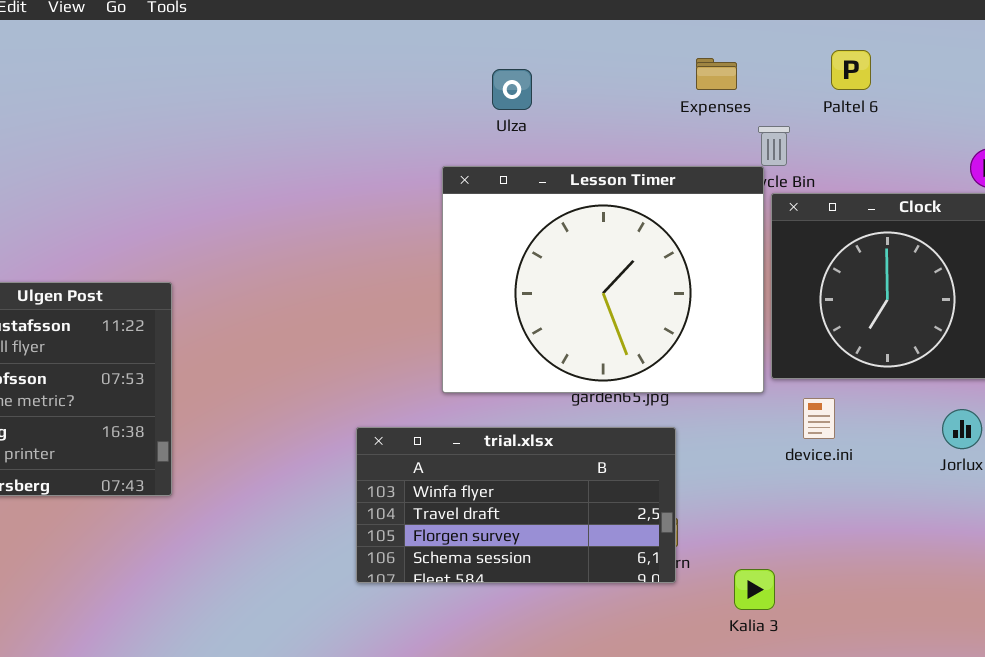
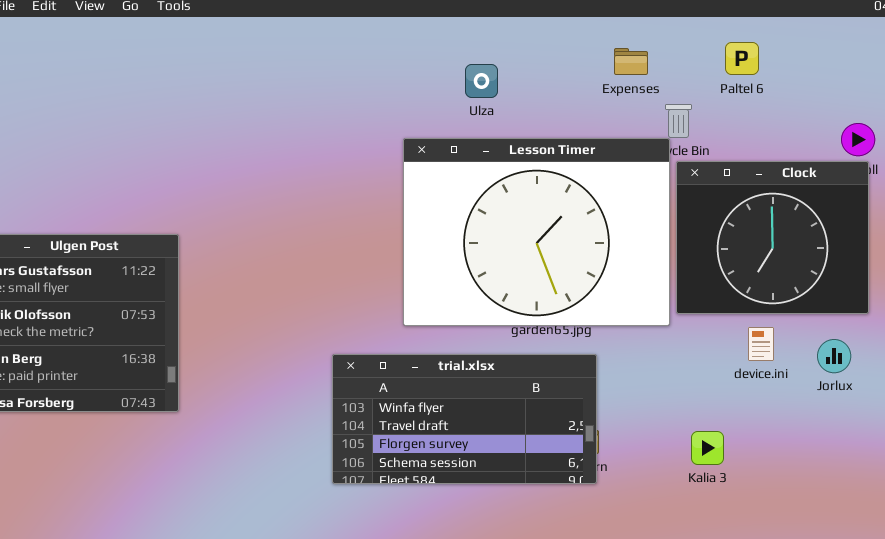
Ulza: [492,69,532,110] -> [465,64,498,98], moved
device.ini: [803,398,835,439] -> [748,327,774,361], moved
Kalia 3: [734,569,775,610] -> [691,431,724,465], moved

